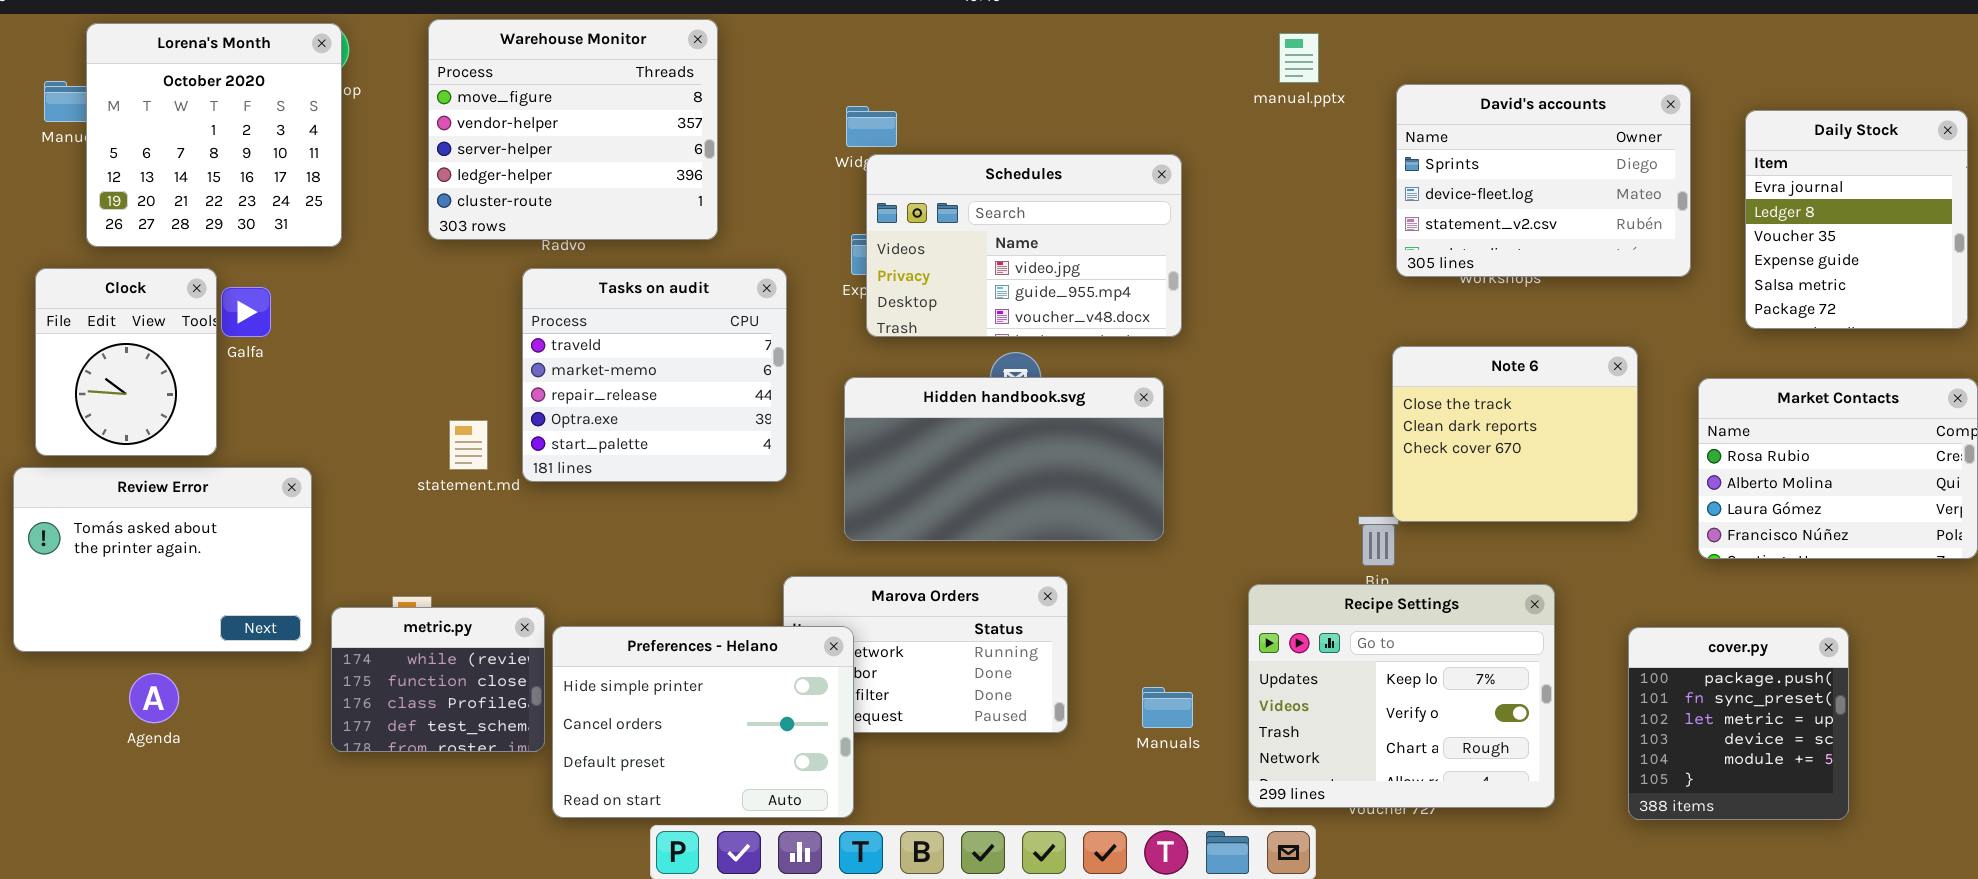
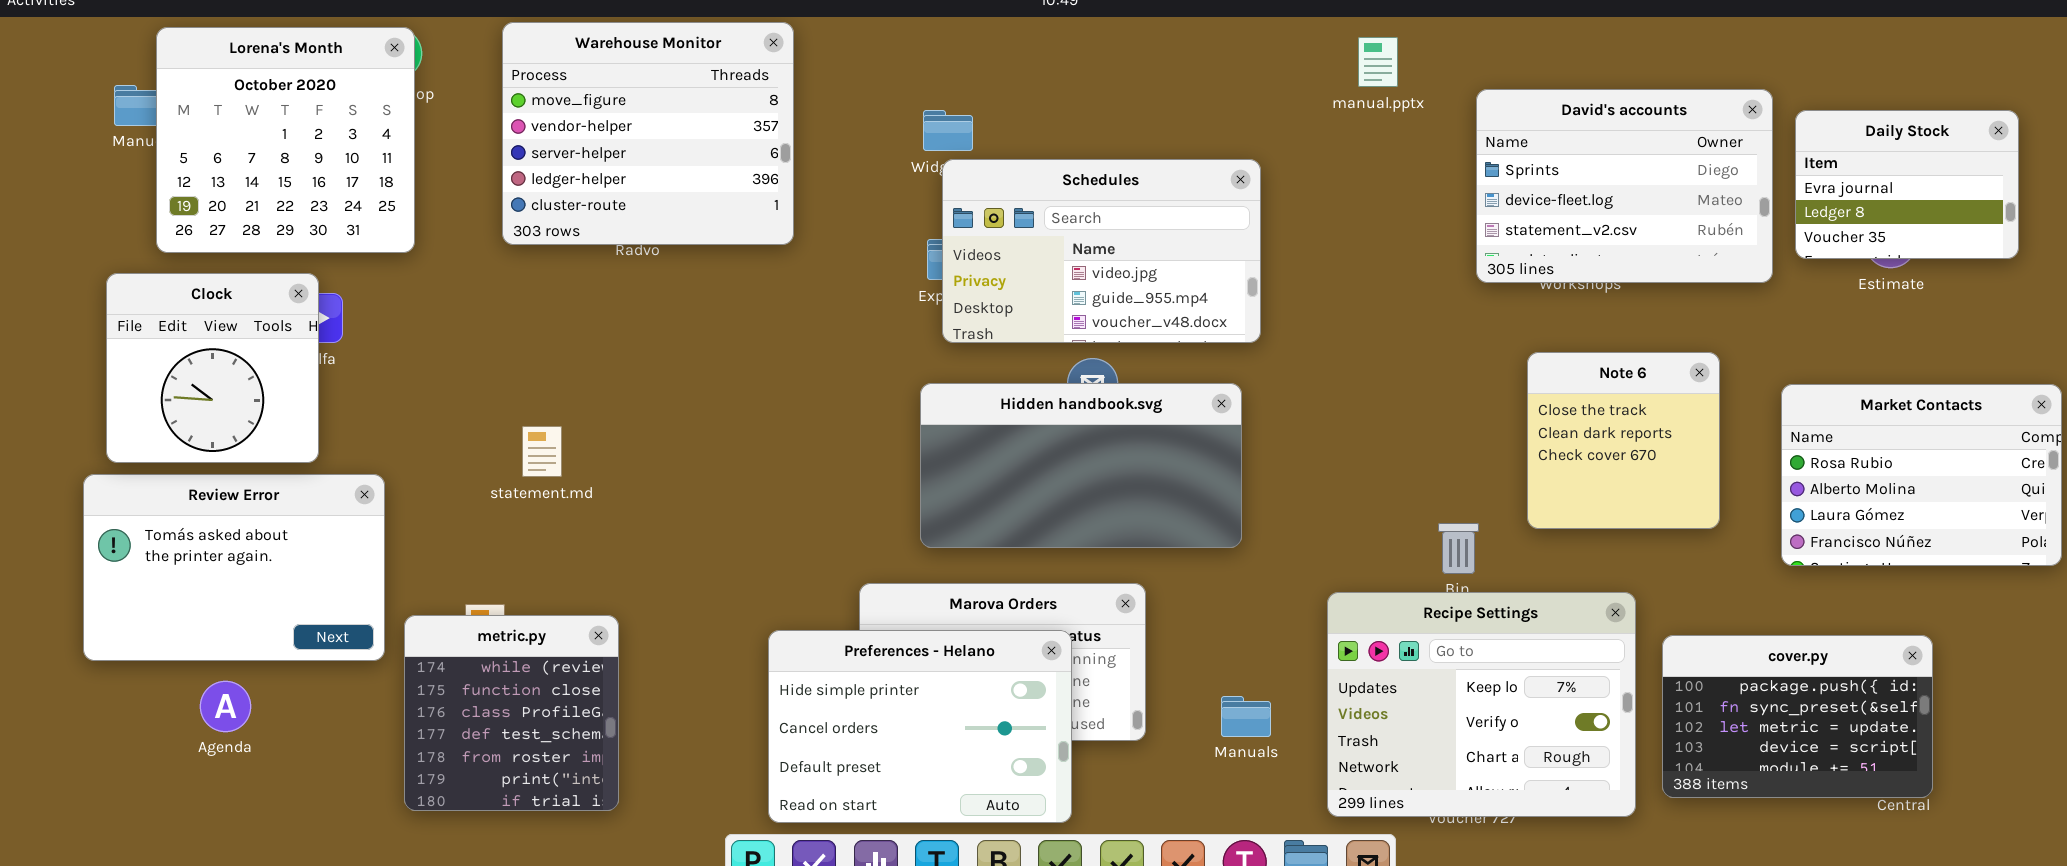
Daily Stock: [1745,110,1968,329] -> [1795,110,2019,259], moved, resized
Clock: [35,268,217,456] -> [106,273,319,463], resized
Tasks on audit: [522,268,787,482] -> none, closed
Note 6: [1392,346,1638,522] -> [1527,352,1720,529], resized
metric.py: [331,607,545,752] -> [404,615,619,811], resized
Preferences - Helano: [552,626,854,818] -> [768,630,1072,823], moved
cover.py: [1628,627,1849,820] -> [1662,635,1933,798], resized

